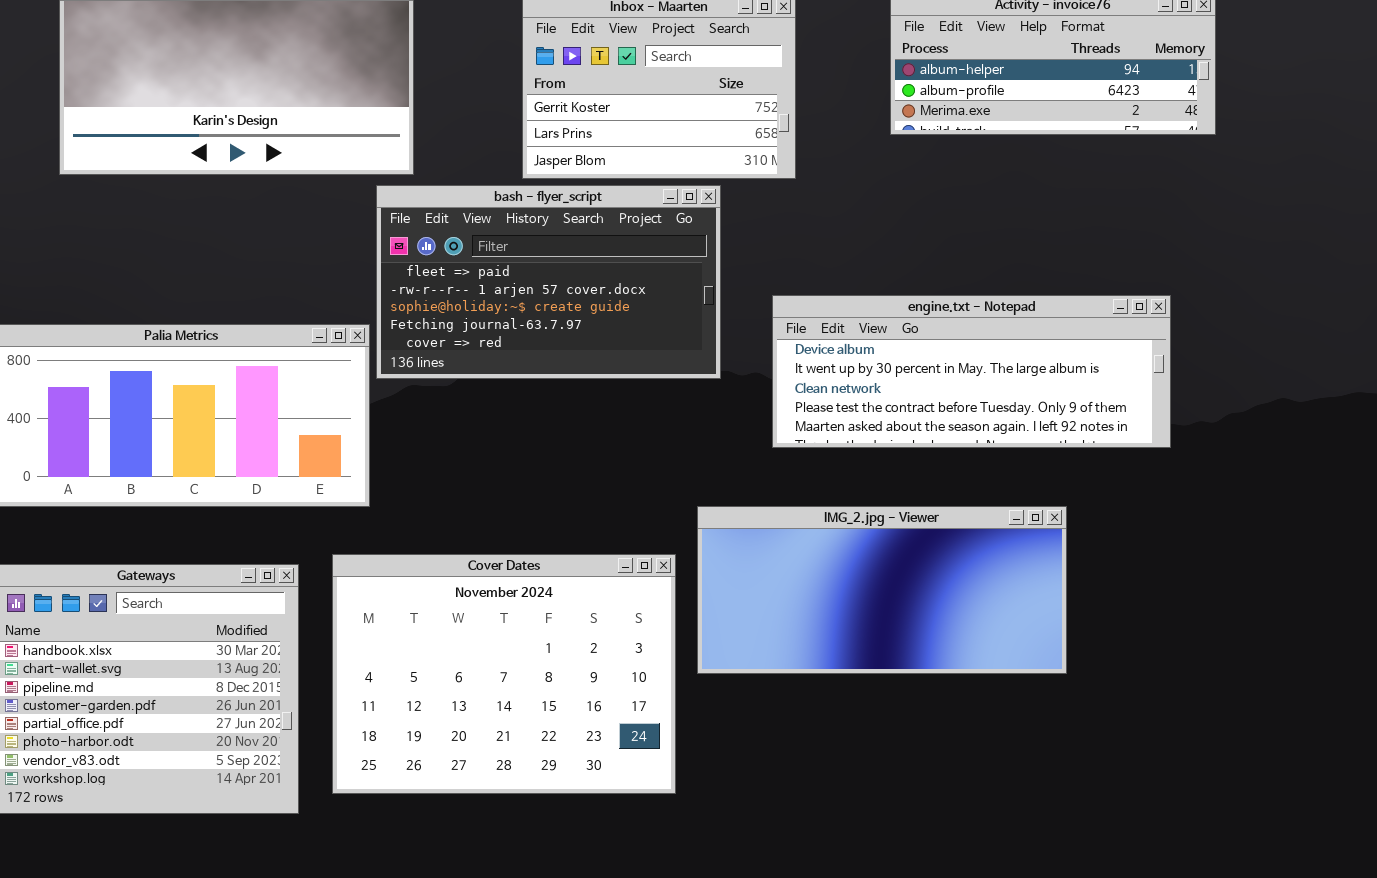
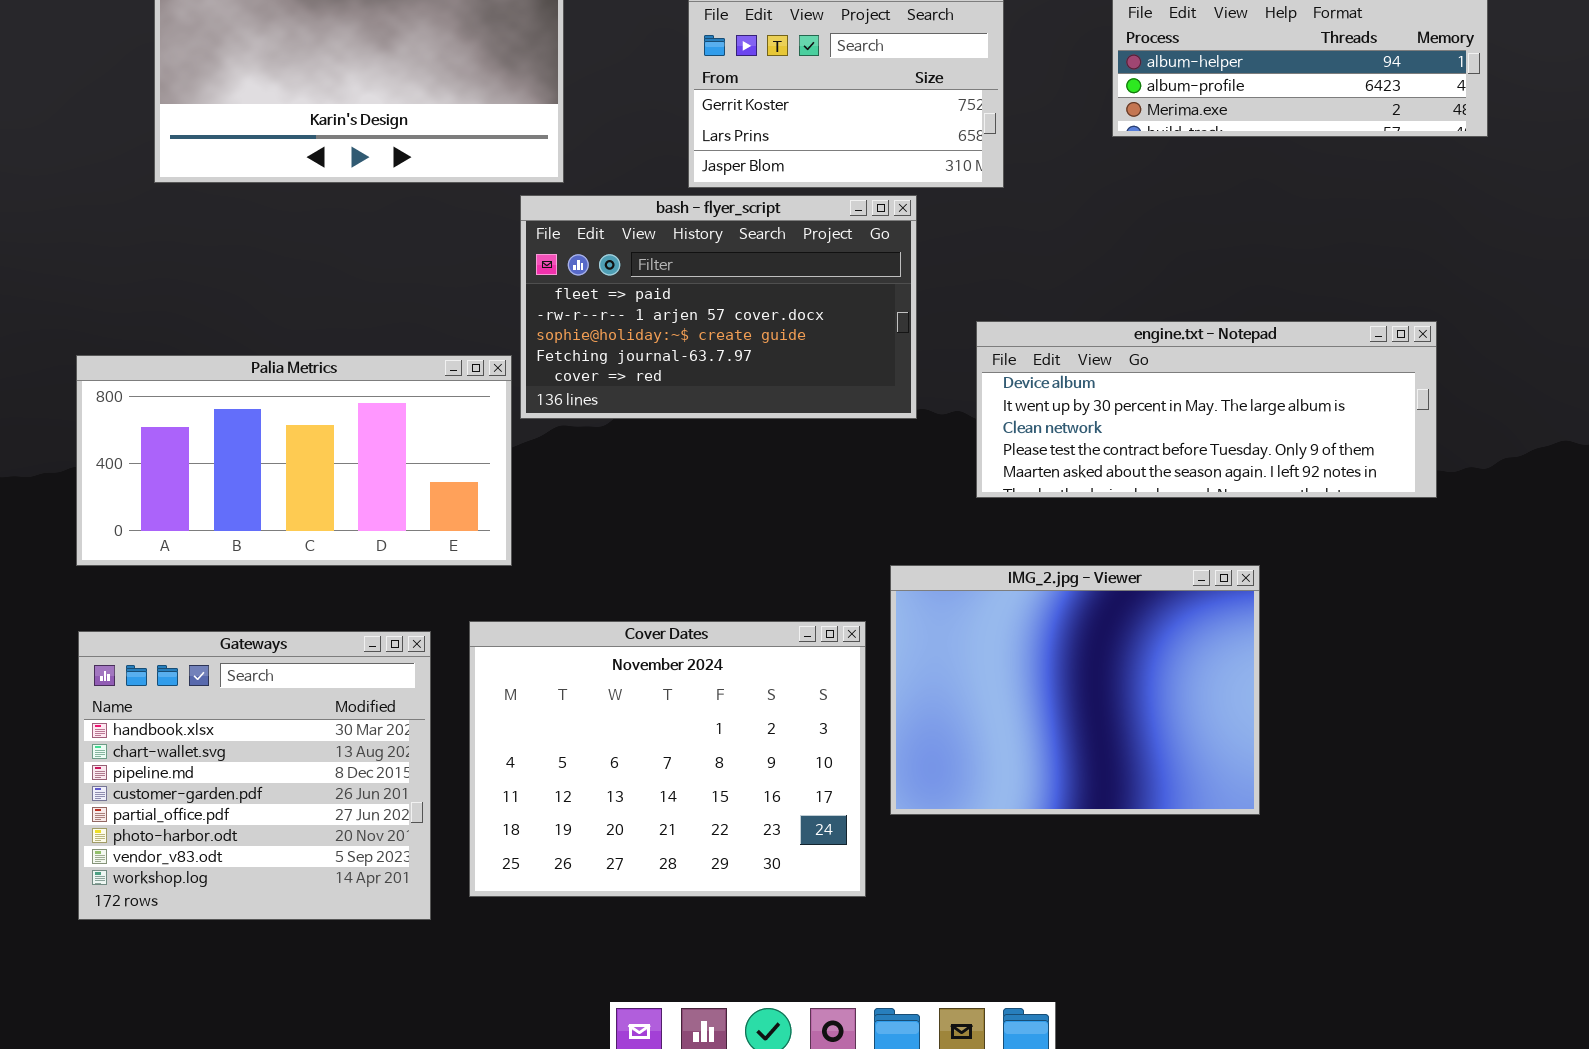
IMG_2.jpg - Viewer: [697,506,1067,674] -> [890,565,1260,815], resized

